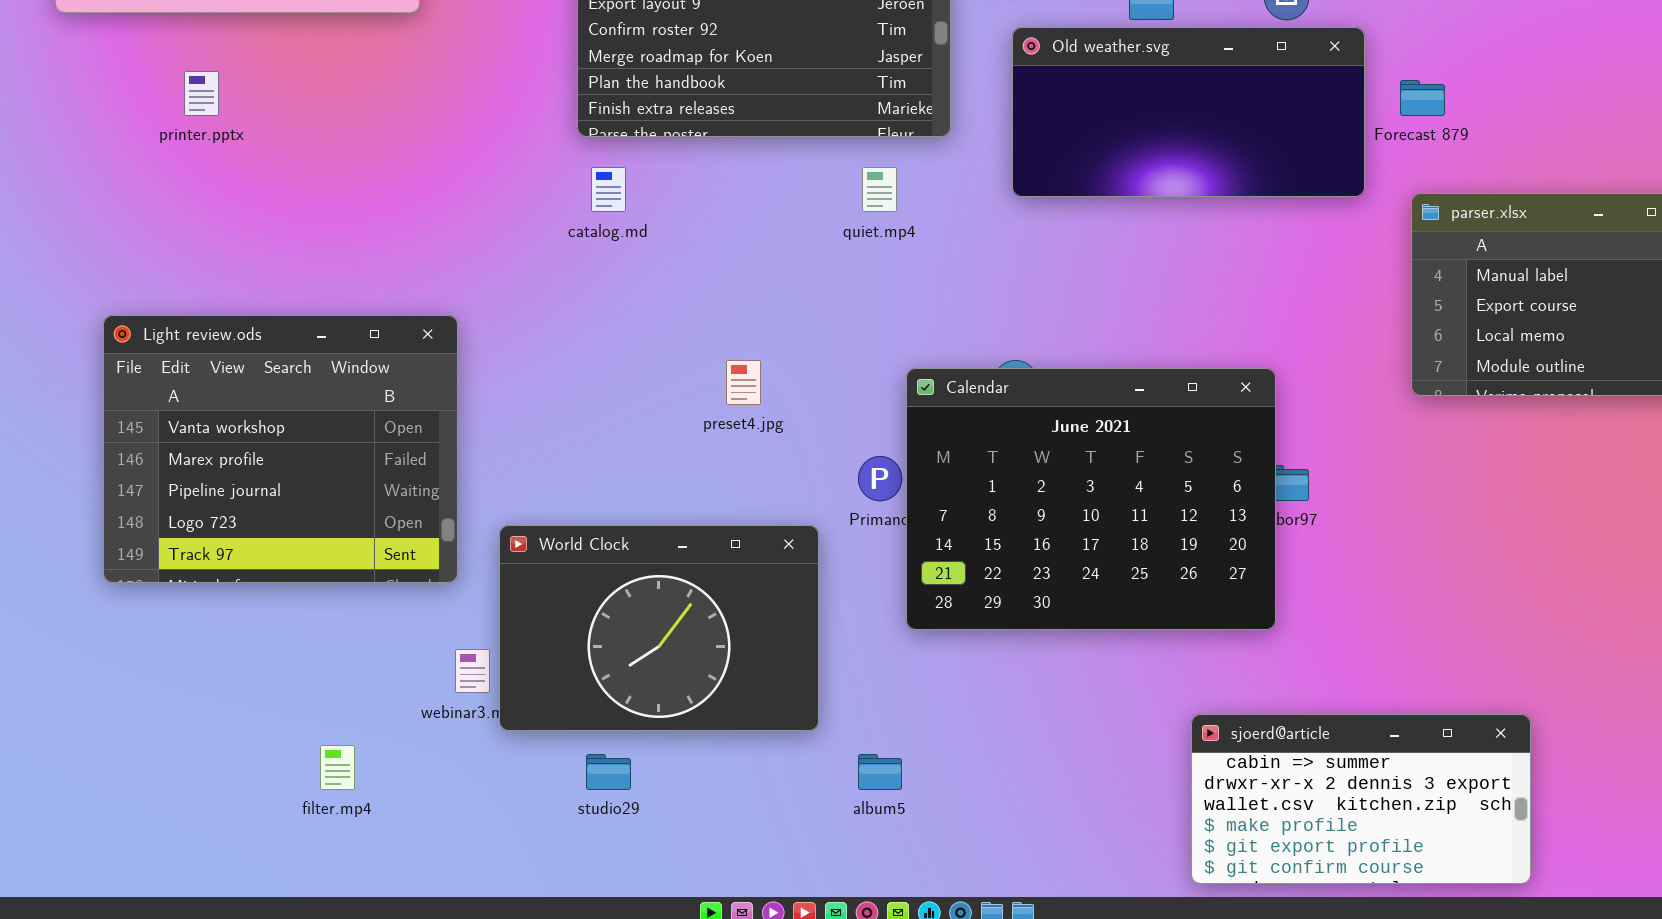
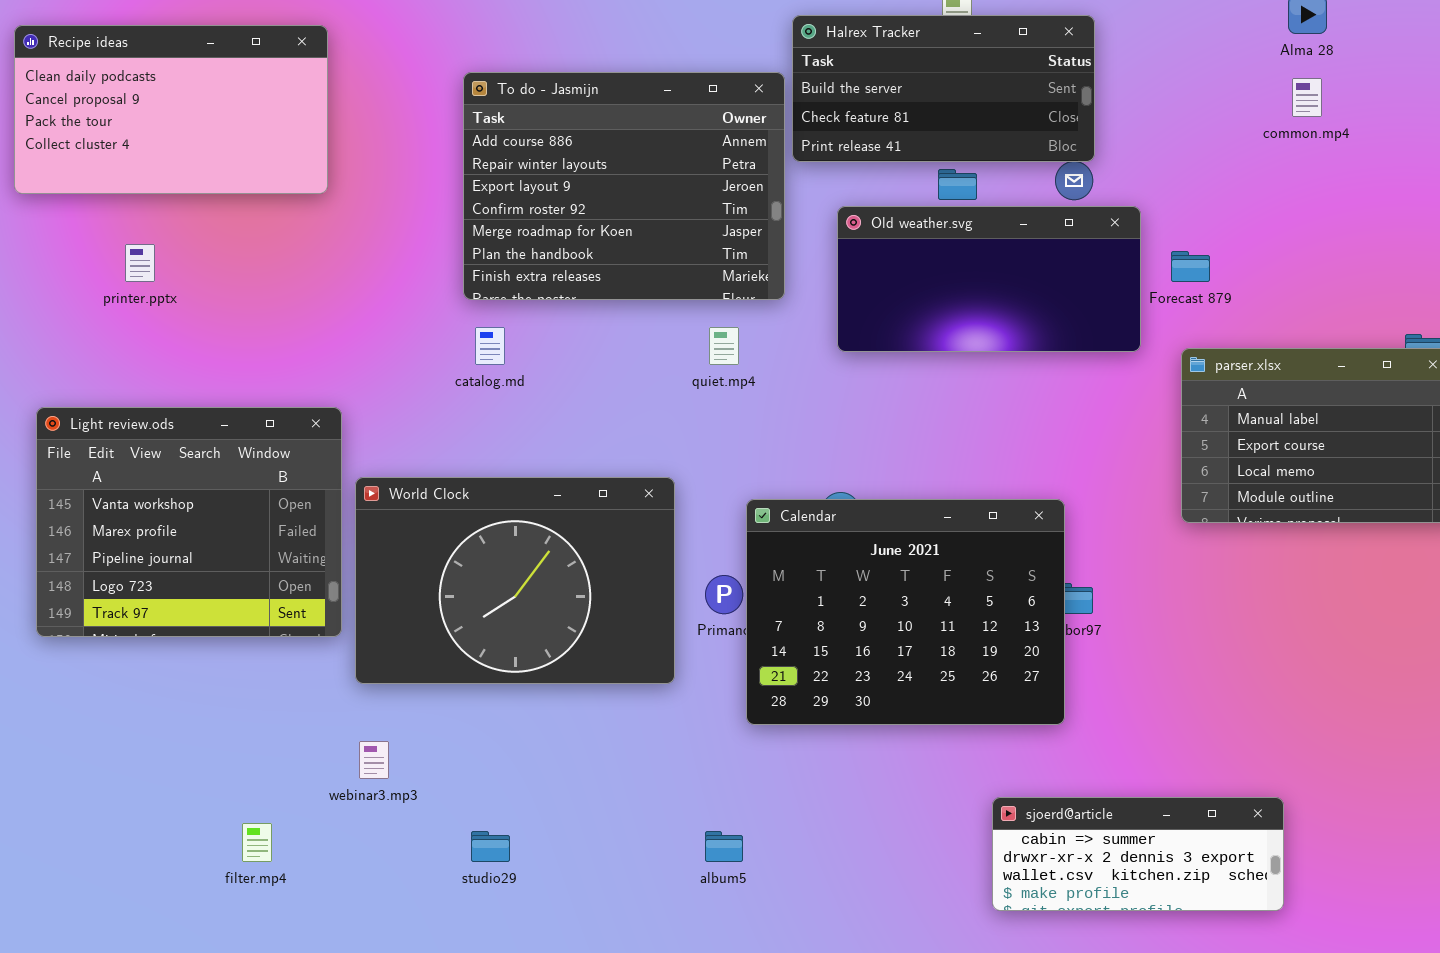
Light review.ods: [103,315,458,583] -> [36,407,342,637], moved
World Clock: [499,525,819,731] -> [355,477,675,684], moved, resized
sjoerd@article: [1191,714,1531,884] -> [992,797,1284,911], resized

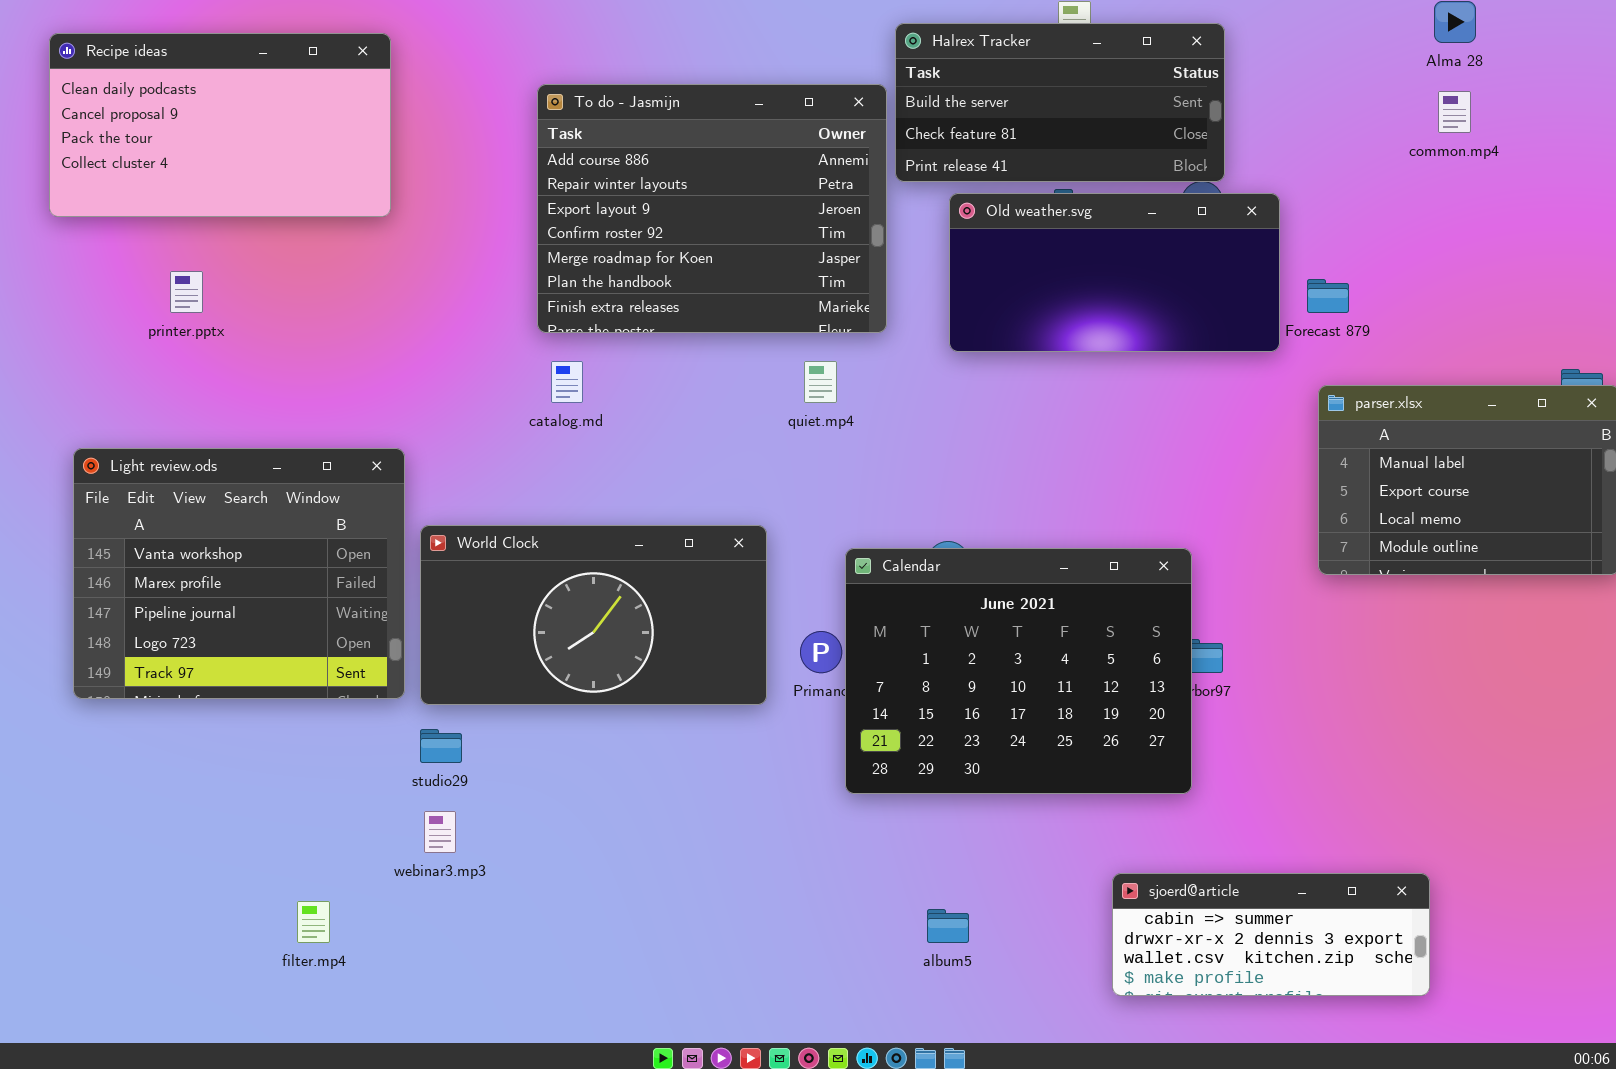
Old weather.svg: [837,206,1141,352] -> [949,193,1280,352], moved
World Clock: [355,477,675,684] -> [420,525,767,705], resized
studio29: [471,831,510,862] -> [420,729,462,763], moved
album5: [705,831,743,862] -> [927,909,969,943], moved

